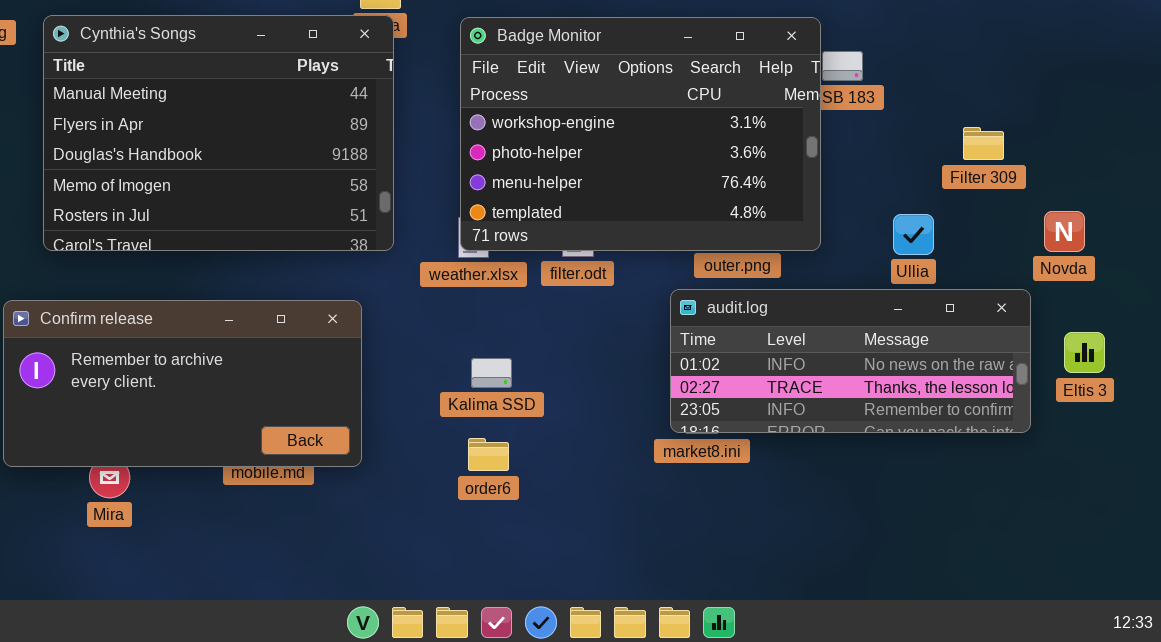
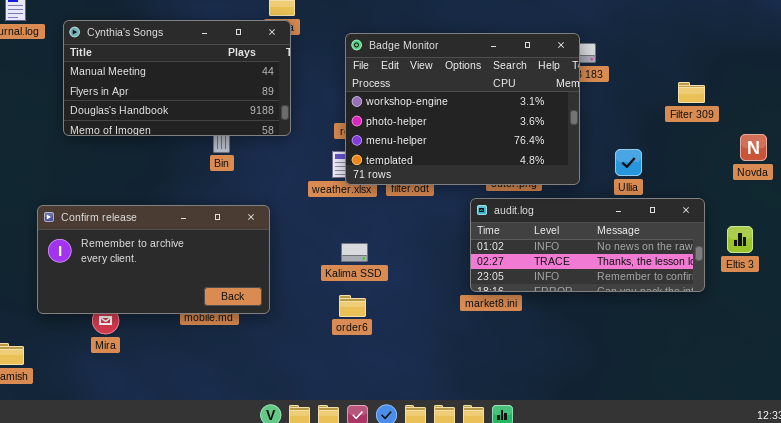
Cynthia's Songs: [43,15,394,251] -> [63,20,291,136], resized
Badge Monitor: [460,17,821,251] -> [345,33,580,185], moved
Filter 309: [963,127,1004,160] -> [678,82,705,103], moved
Novda: [1044,211,1085,252] -> [740,134,767,161], moved

